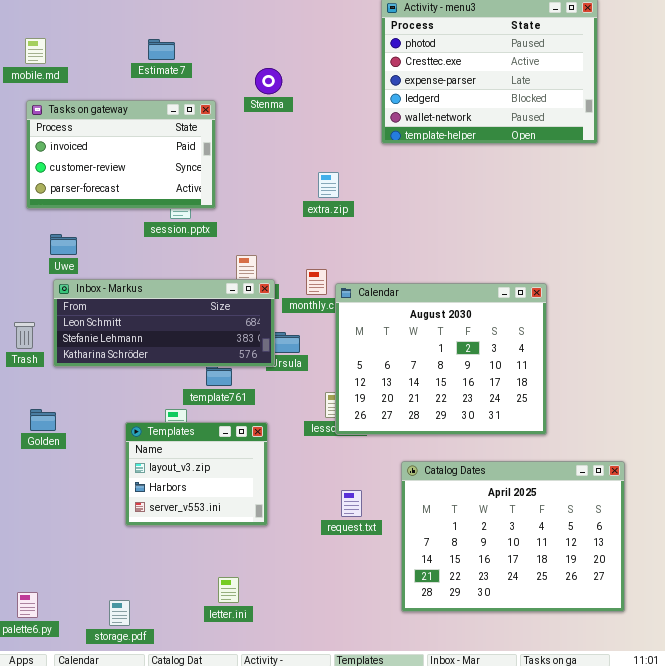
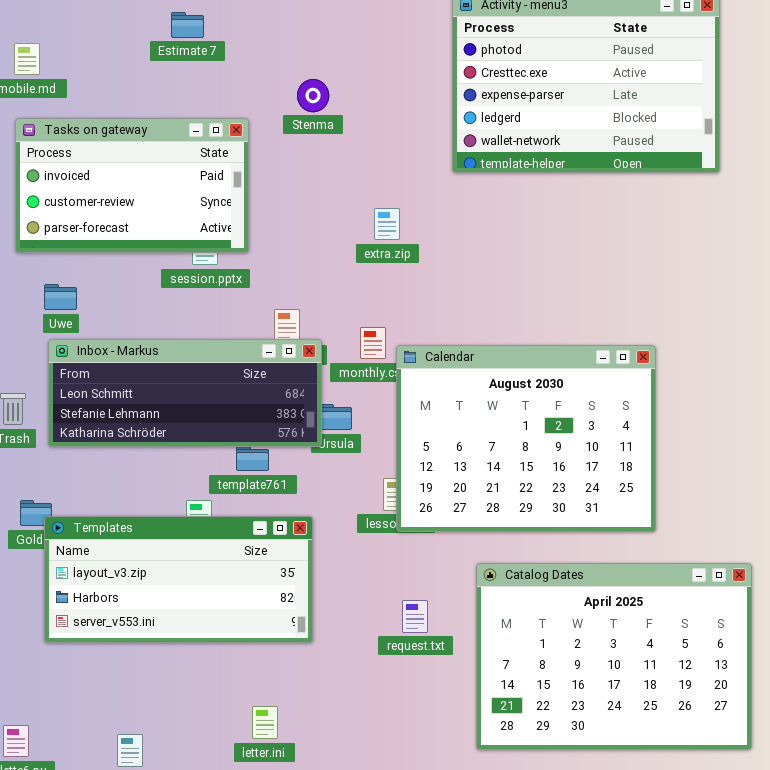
Estimate 7: [148,39,175,60] -> [171,12,204,38], moved
Templates: [125,422,268,526] -> [44,516,313,643], resized

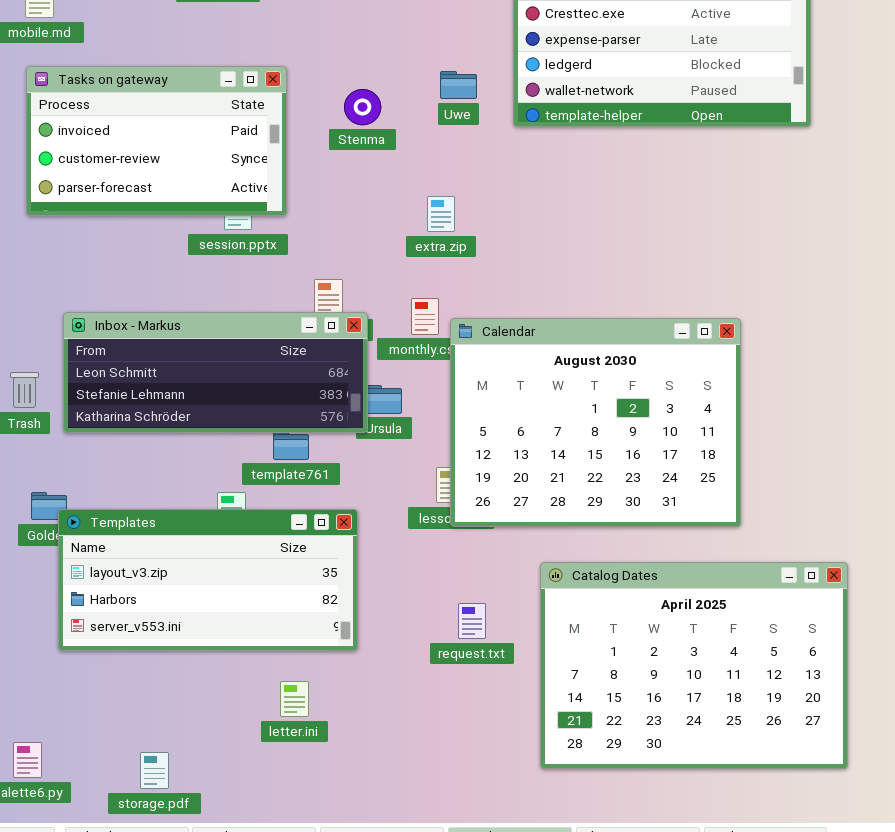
Stenma: [297,79,329,112] -> [344,89,381,125], moved
extra.zip: [374,208,400,240] -> [427,196,455,232], moved
Uwe: [44,284,77,310] -> [440,71,477,99], moved
letter.ini: [252,706,278,739] -> [280,681,309,717], moved

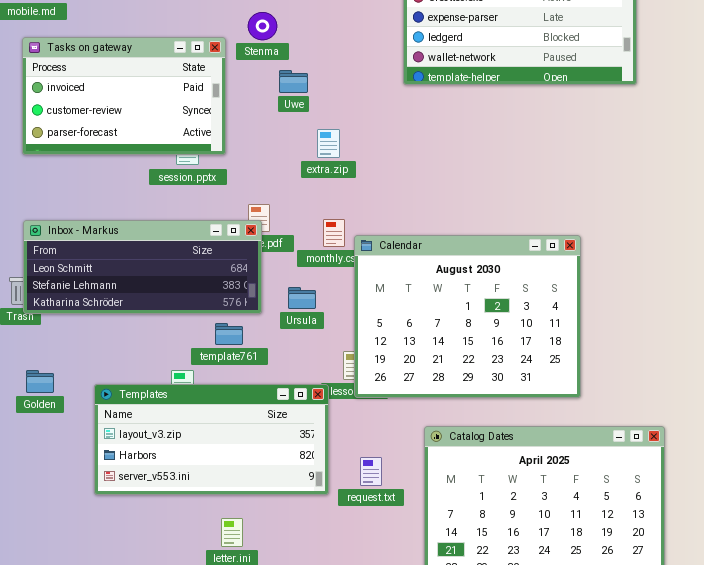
Uwe: [440,71,477,99] -> [279,70,308,93], moved
Stenma: [344,89,381,125] -> [248,12,277,40], moved
extra.zip: [427,196,455,232] -> [317,129,340,158], moved
Inbox - Markus: [63,312,368,433] -> [23,220,262,314], moved
Templates: [58,509,358,651] -> [94,384,329,495], moved

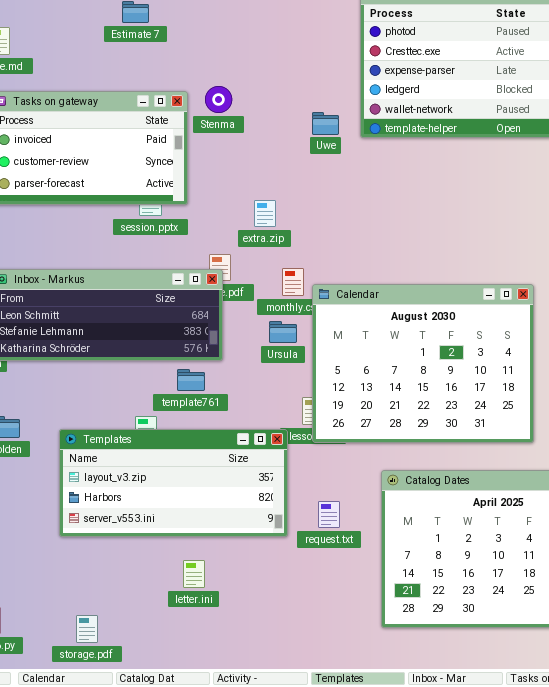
Stenma: [248,12,277,40] -> [205,86,232,113], moved
Uwe: [279,70,308,93] -> [312,112,339,135], moved
extra.zip: [317,129,340,158] -> [254,200,276,227], moved
Ursula: [288,287,316,309] -> [269,321,297,343], moved

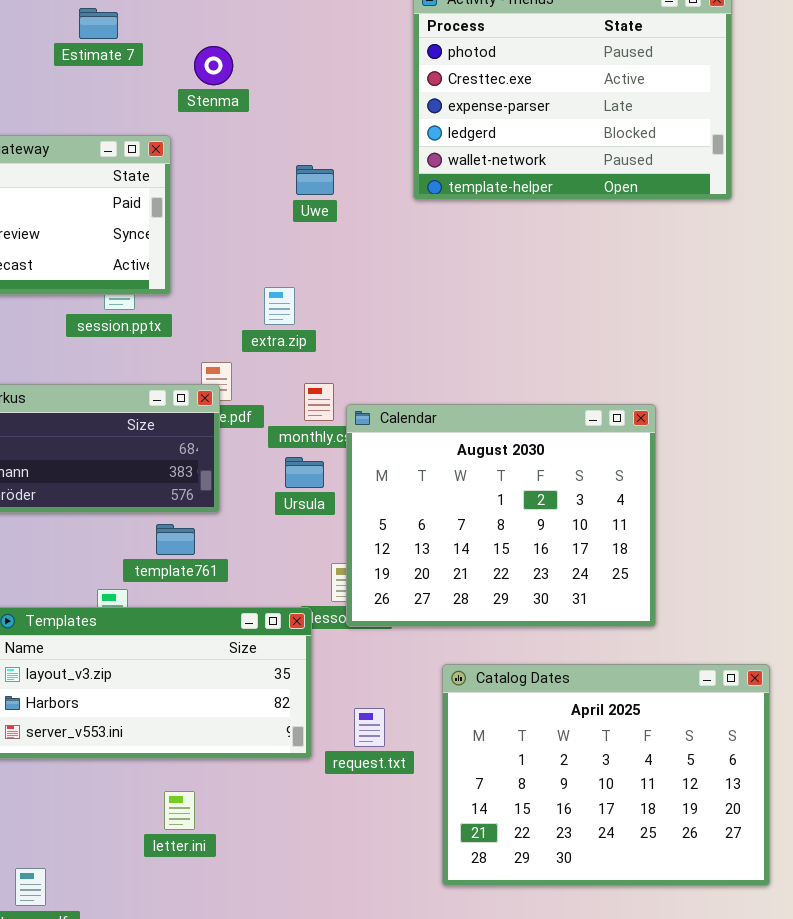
Stenma: [205,86,232,113] -> [194,46,233,85], moved
Uwe: [312,112,339,135] -> [296,165,334,195], moved

